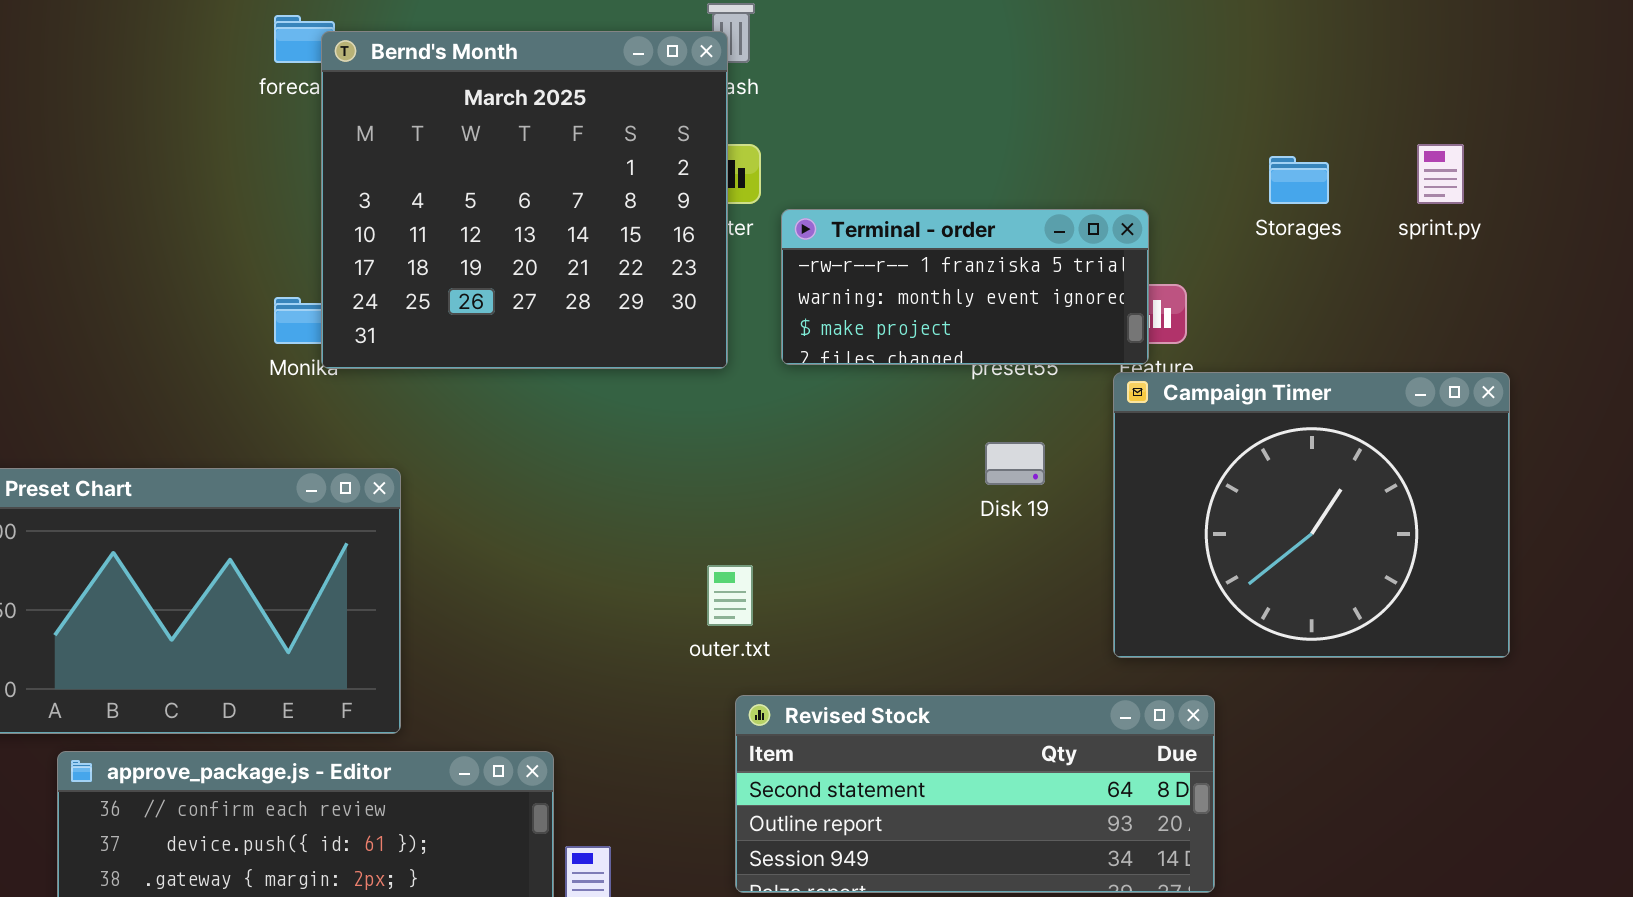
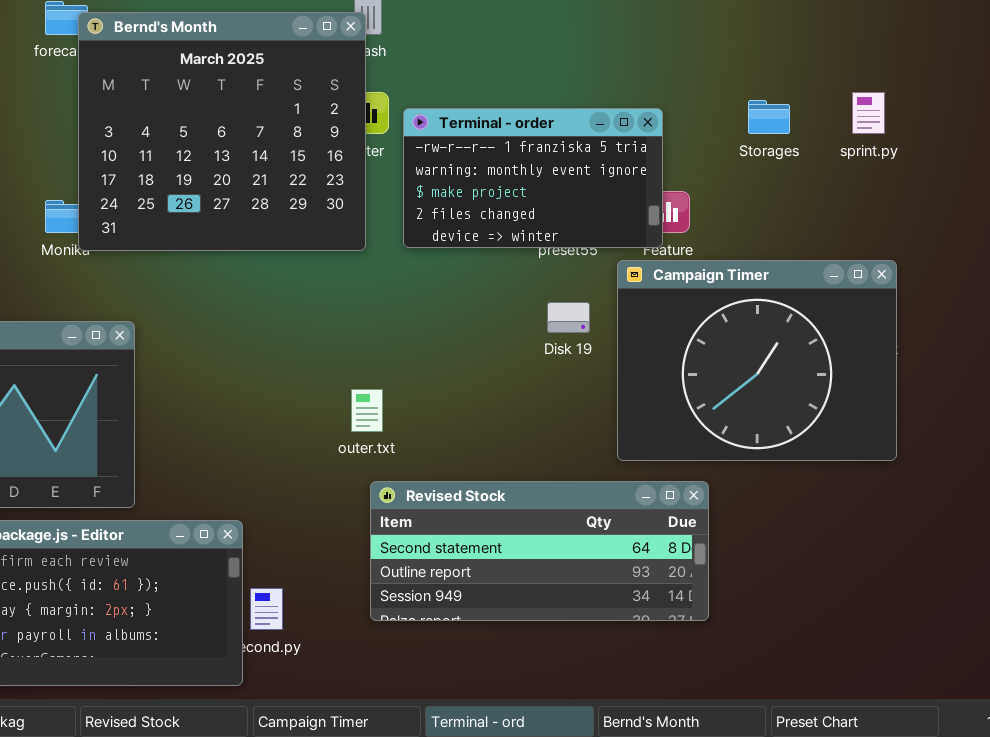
Terminal - order: [781,209,1149,365] -> [403,108,663,248], resized
Campaign Timer: [1113,372,1510,658] -> [617,260,897,461], moved

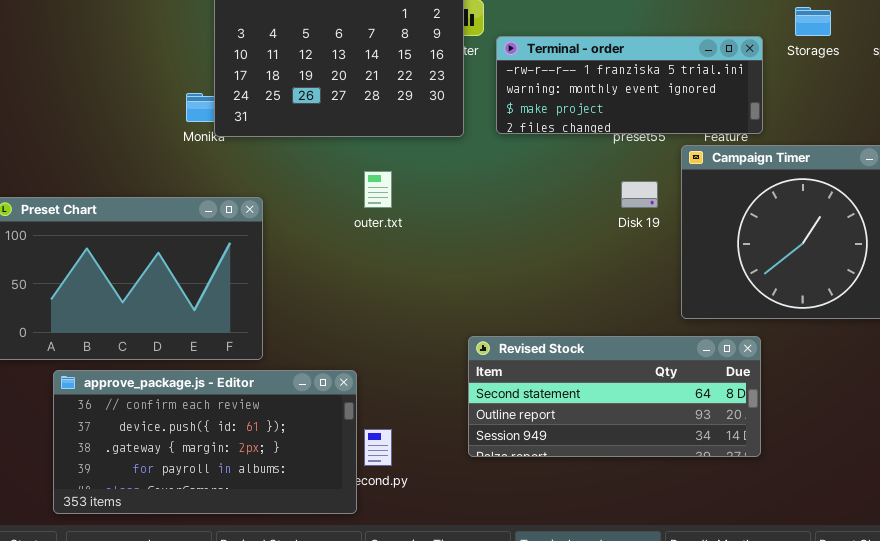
Terminal - order: [403,108,663,248] -> [496,36,763,134], resized
outer.txt: [351,389,383,432] -> [364,171,392,208], moved

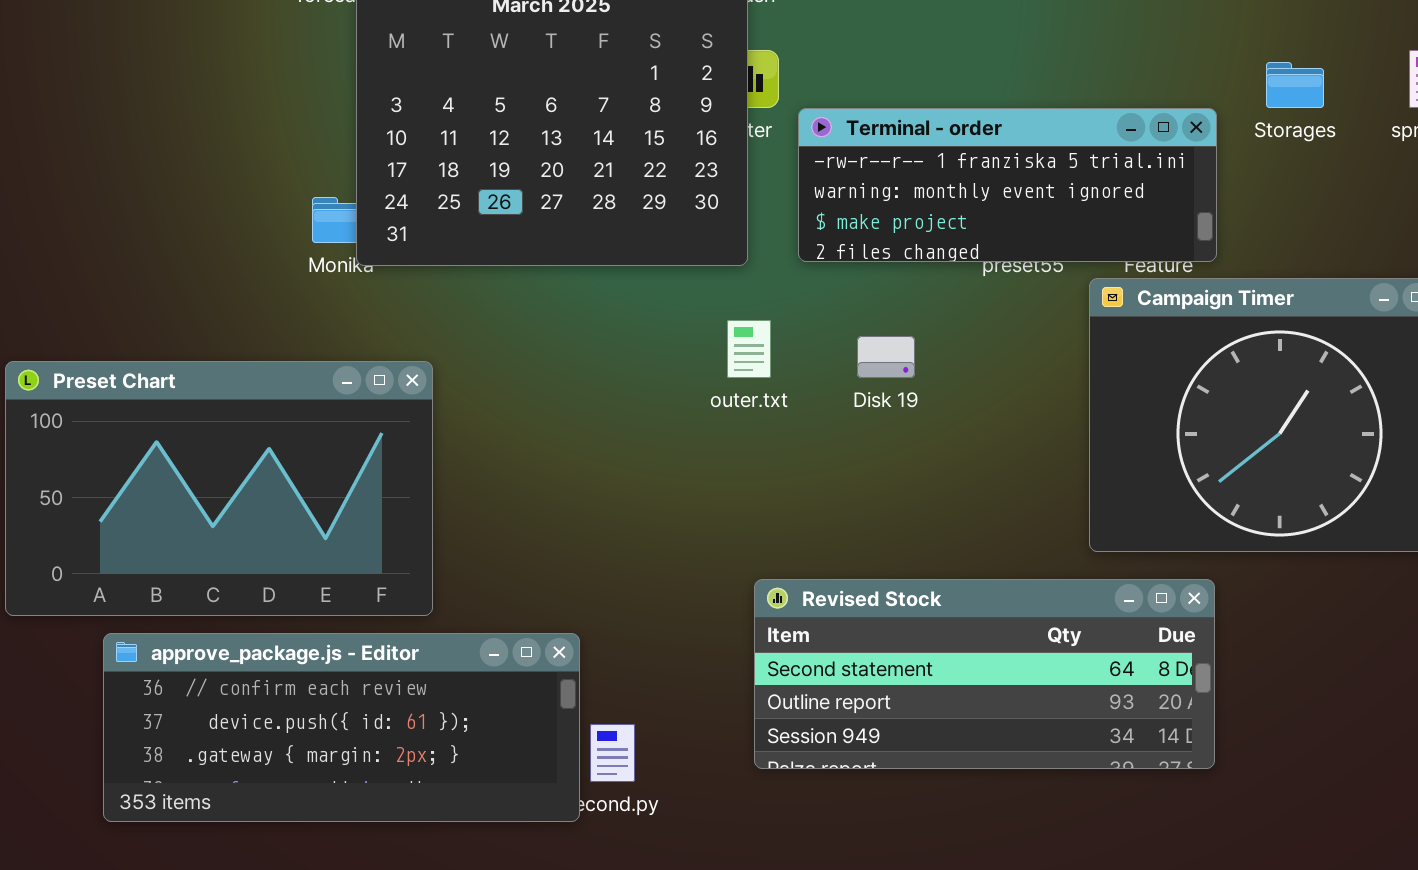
outer.txt: [364,171,392,208] -> [727,320,771,378], moved
Disk 19: [621,181,658,208] -> [857,336,915,378], moved
approve_package.js - Editor: [53,370,357,514] -> [103,633,580,822], resized

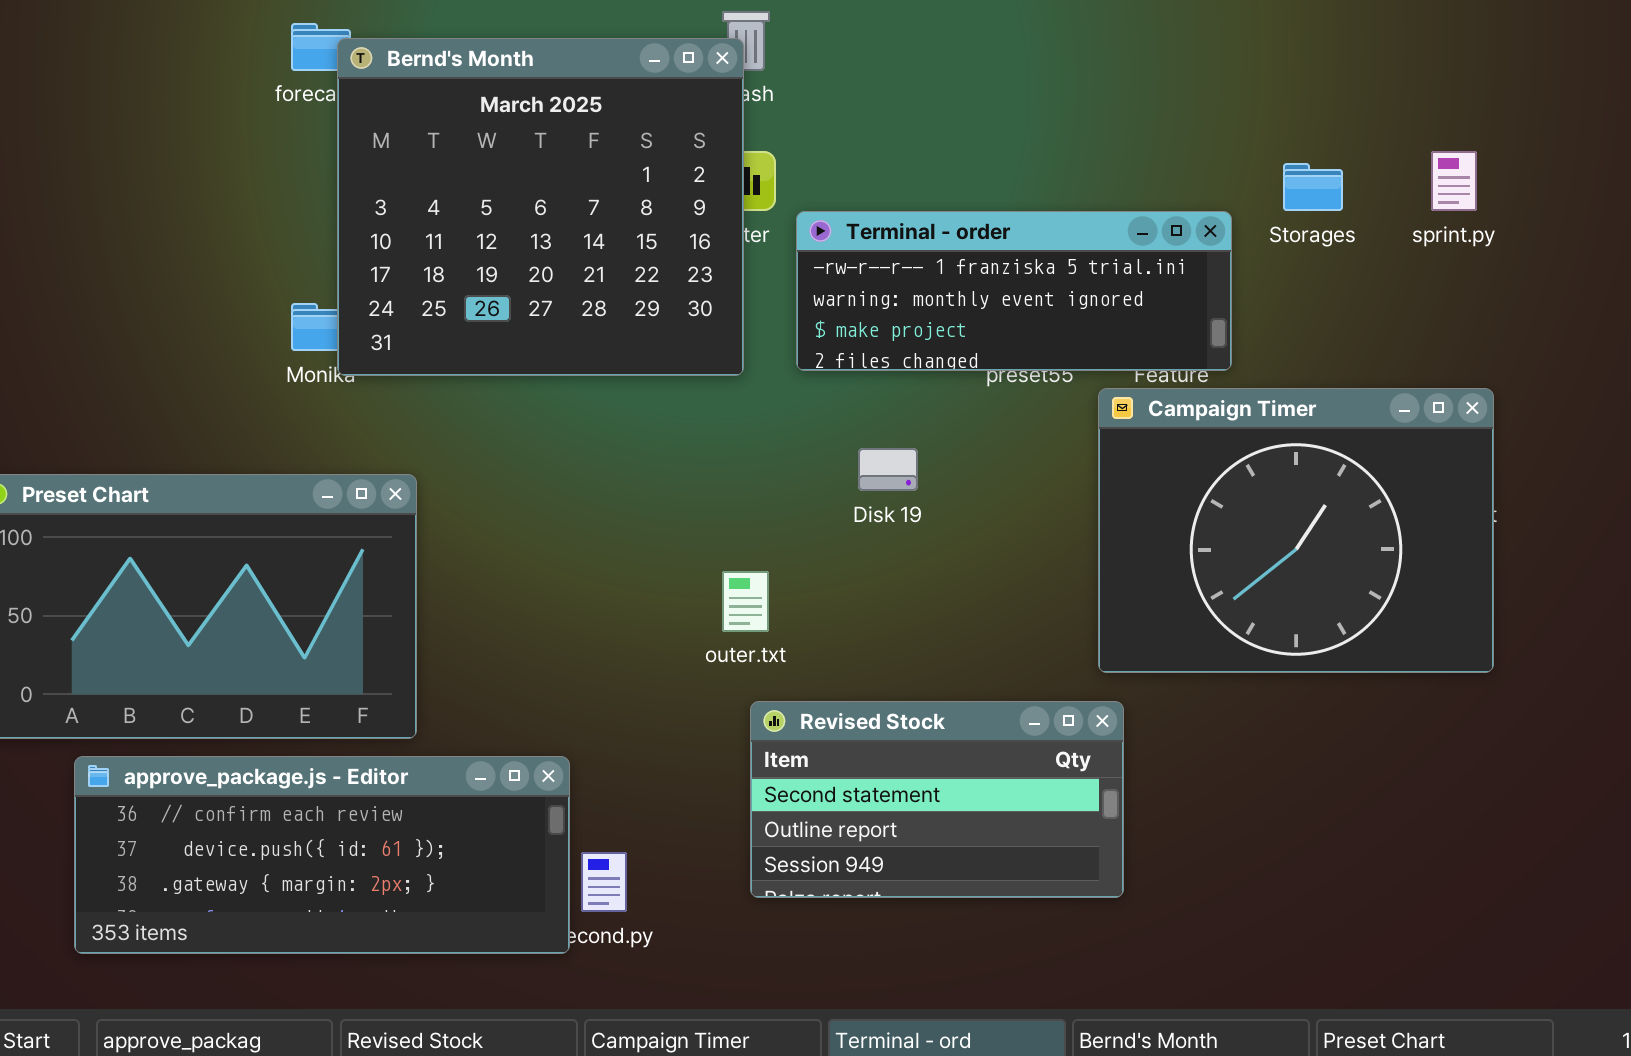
outer.txt: [727,320,771,378] -> [722,571,769,632], moved
Revised Stock: [754,579,1215,769] -> [750,701,1124,898], resized

